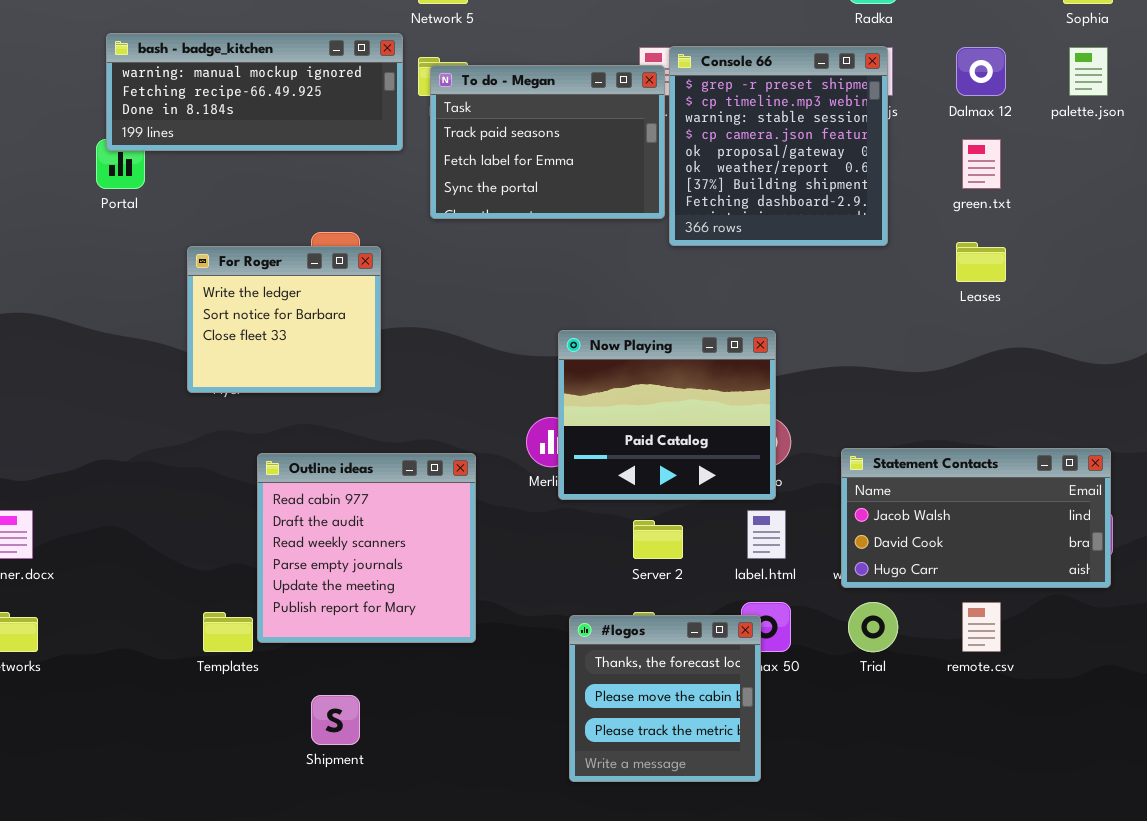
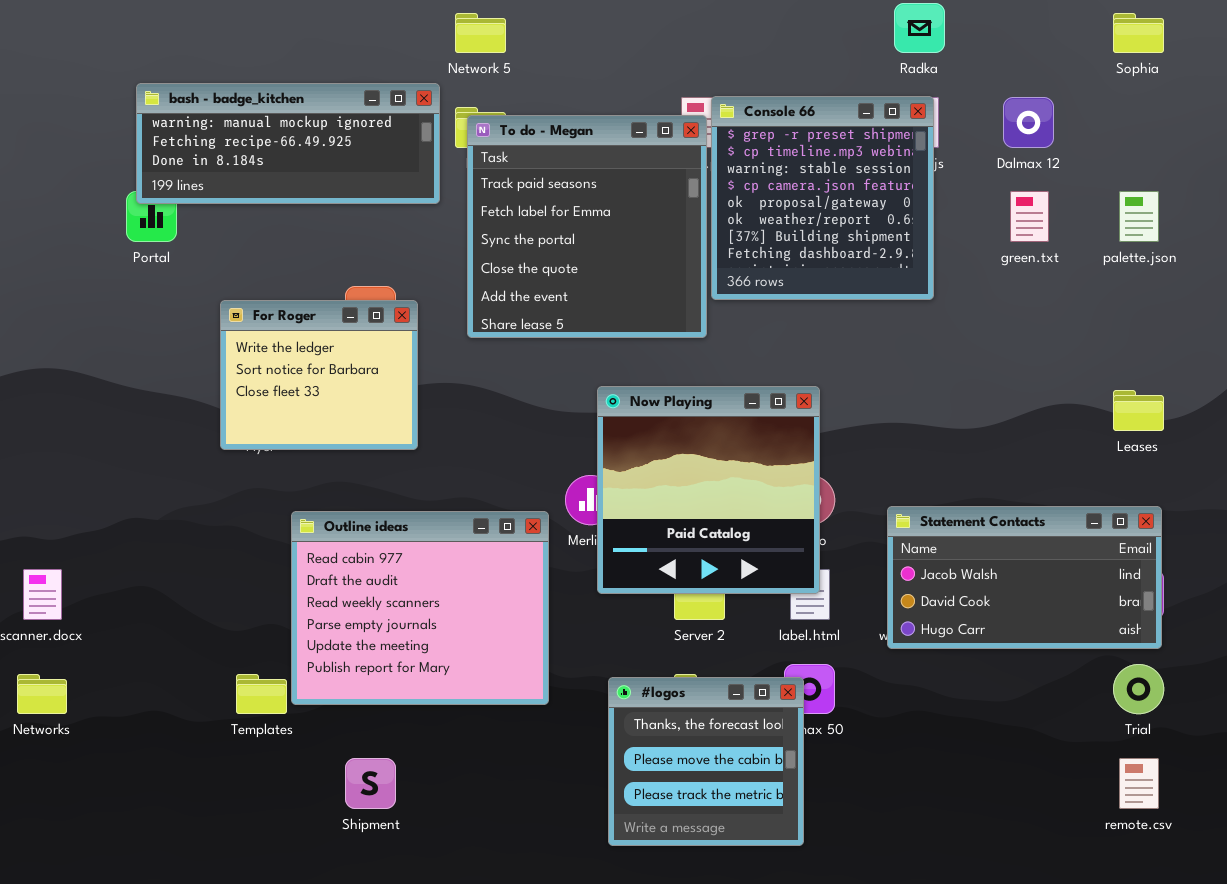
palette.json: [1069,47,1108,96] -> [1119,191,1159,242], moved
To do - Megan: [430,65,665,219] -> [467,115,707,338], resized
Leases: [956,242,1006,282] -> [1113,390,1164,431], moved
Now Playing: [558,330,776,500] -> [597,386,820,594], resized
Outline ideas: [257,453,476,643] -> [291,511,549,705], resized
Trial: [848,602,898,652] -> [1113,664,1164,714], moved
remote.csv: [962,602,1001,652] -> [1119,758,1159,809], moved

